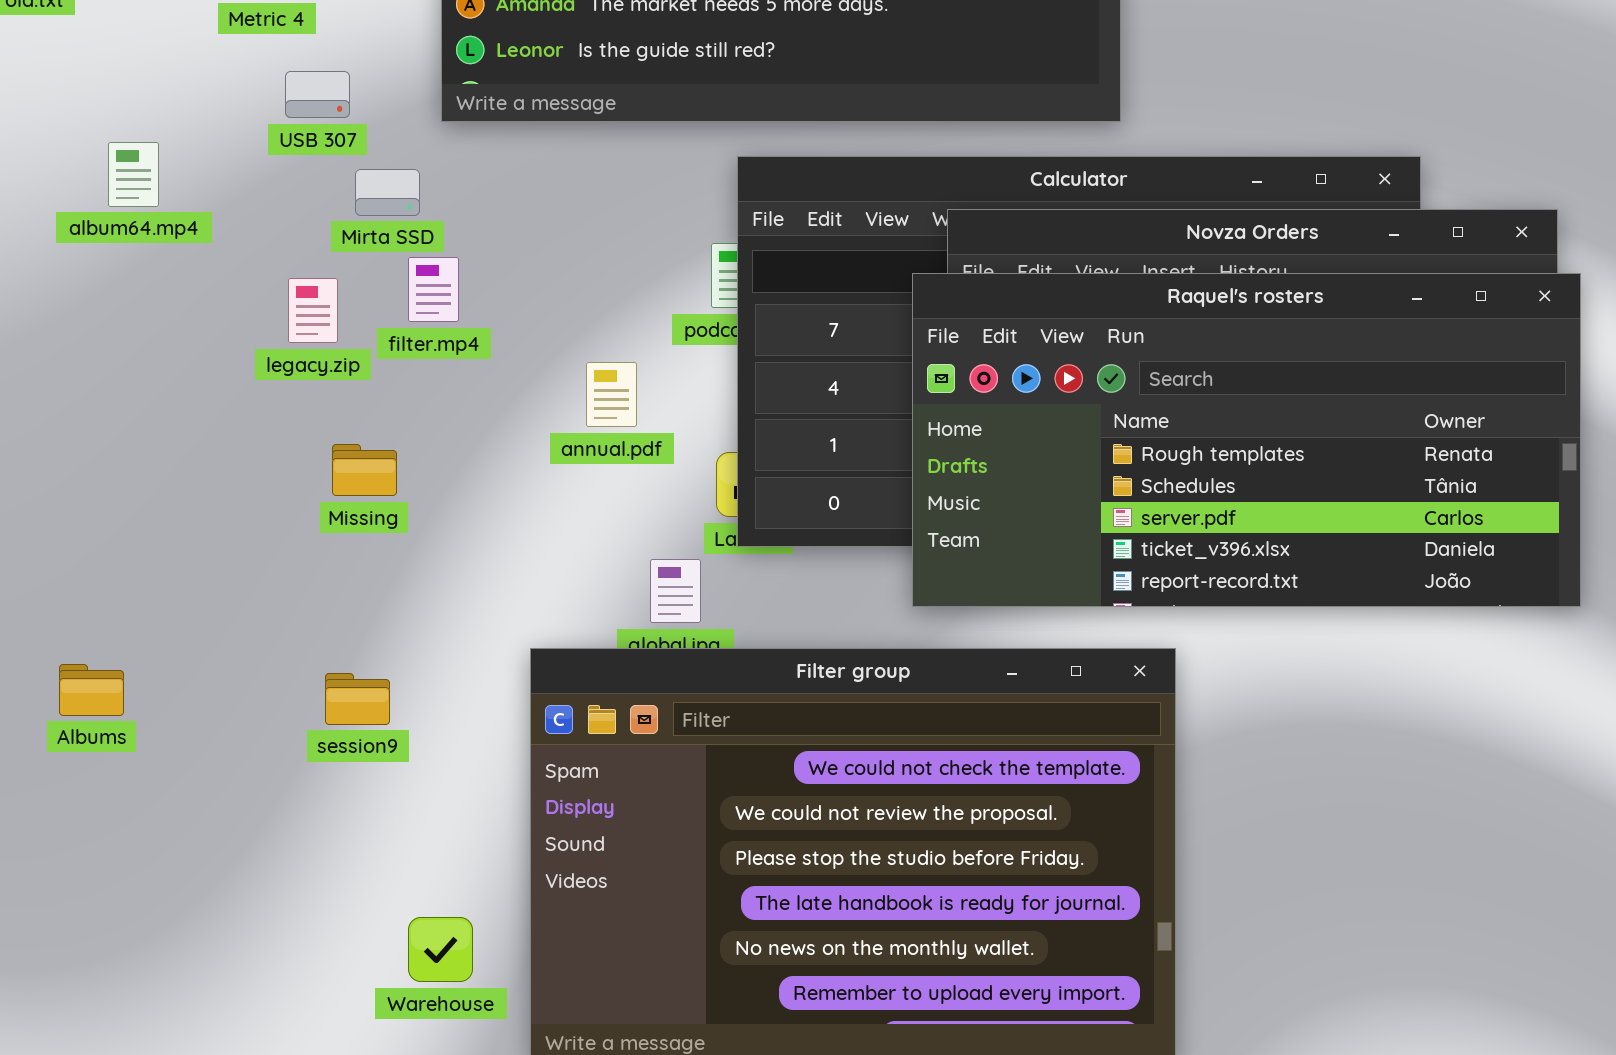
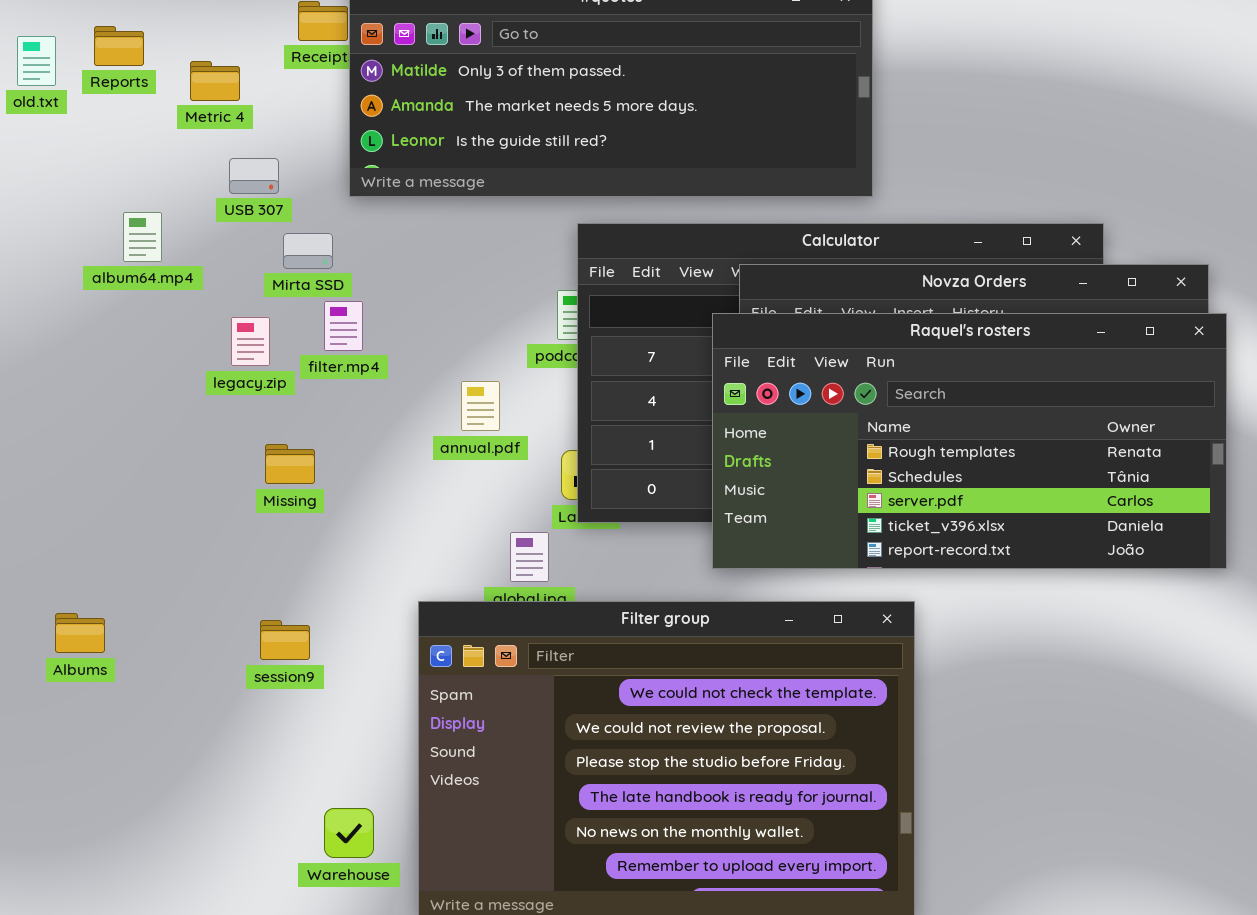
album64.mp4: [108,142,159,207] -> [123,212,162,262], moved

